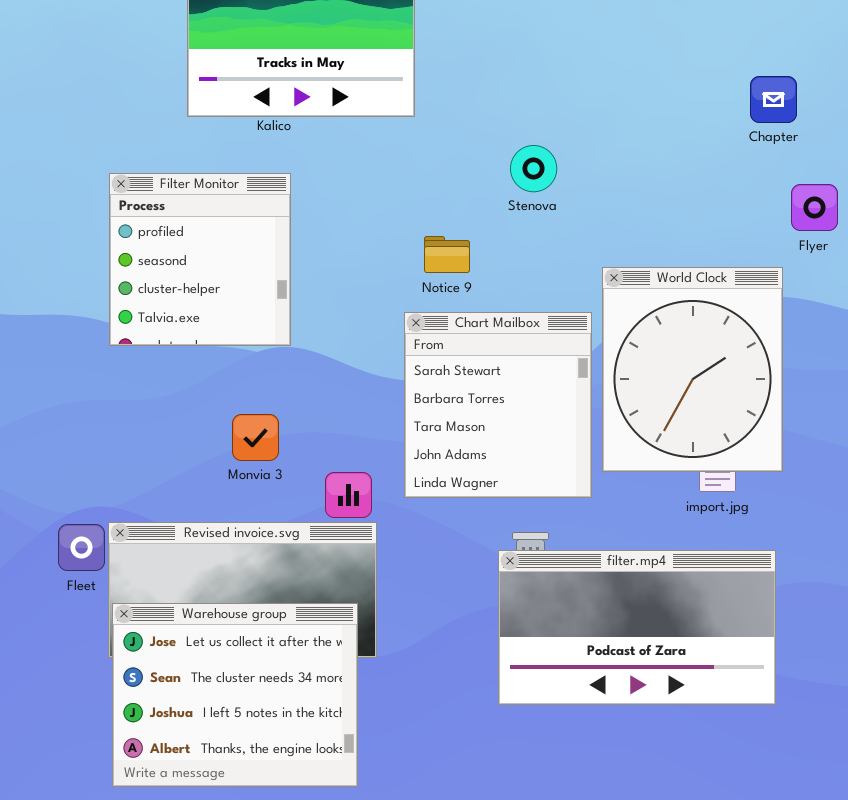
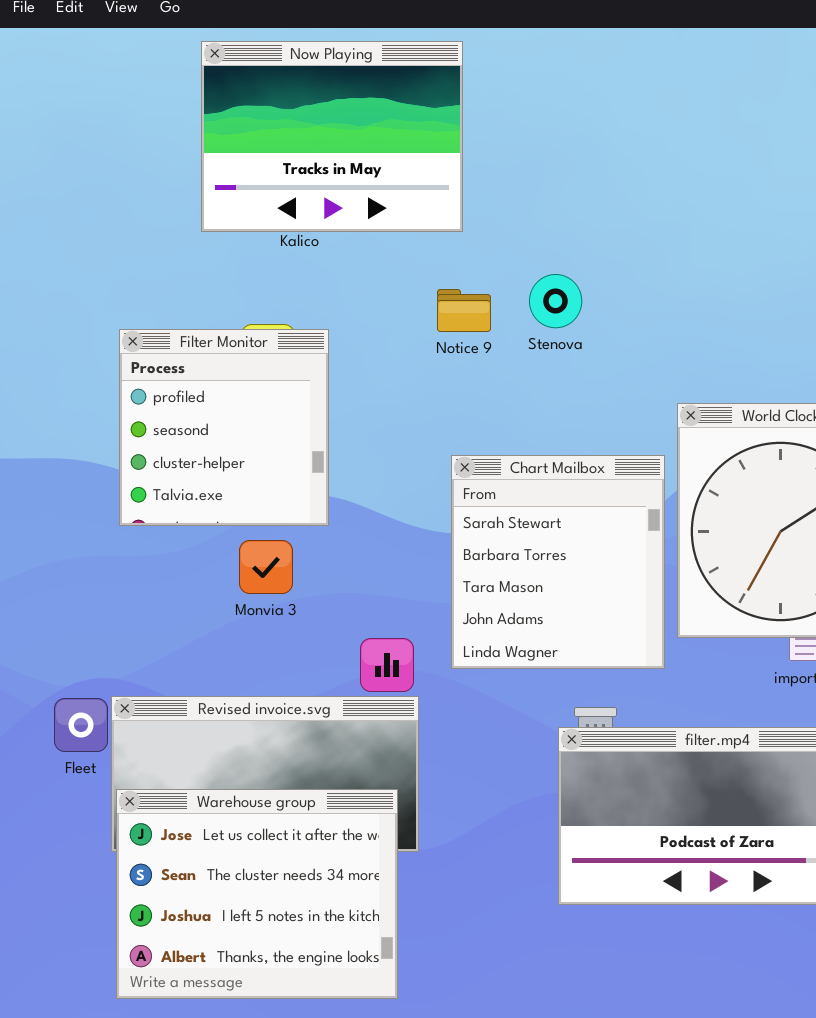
Stenova: [510,145,557,192] -> [529,274,582,328], moved
Filter Monitor: [109,173,291,346] -> [119,329,329,526], moved
Notice 9: [424,236,470,273] -> [437,289,491,332], moved
Monvia 3: [232,414,279,461] -> [239,540,293,594], moved

